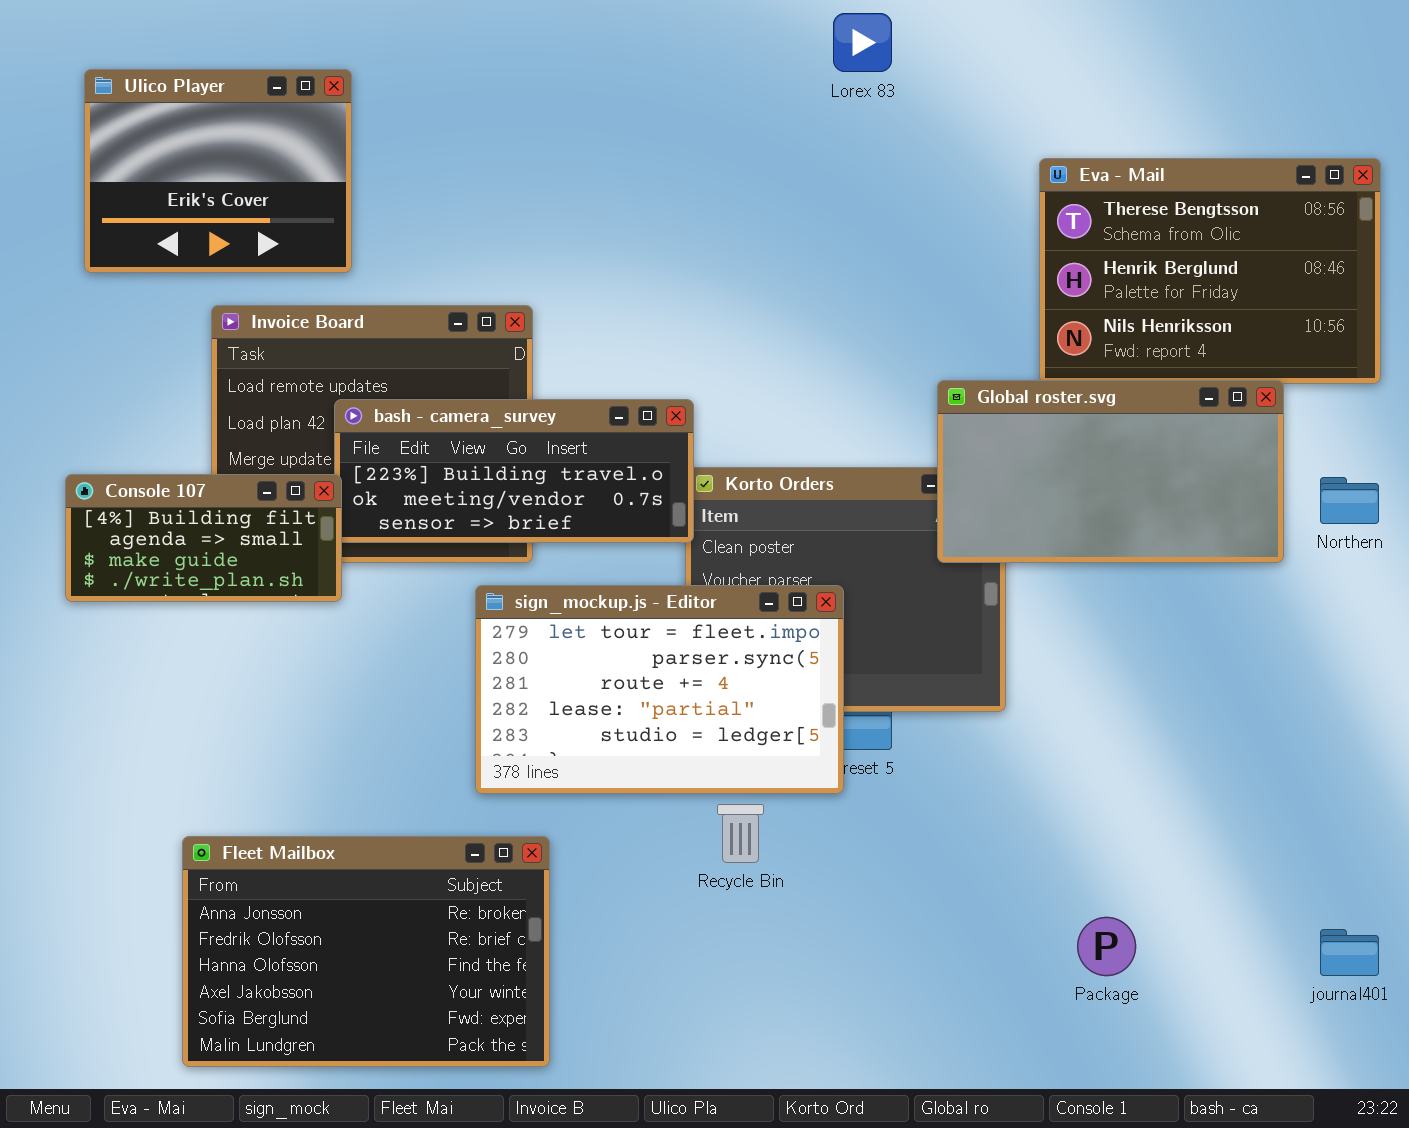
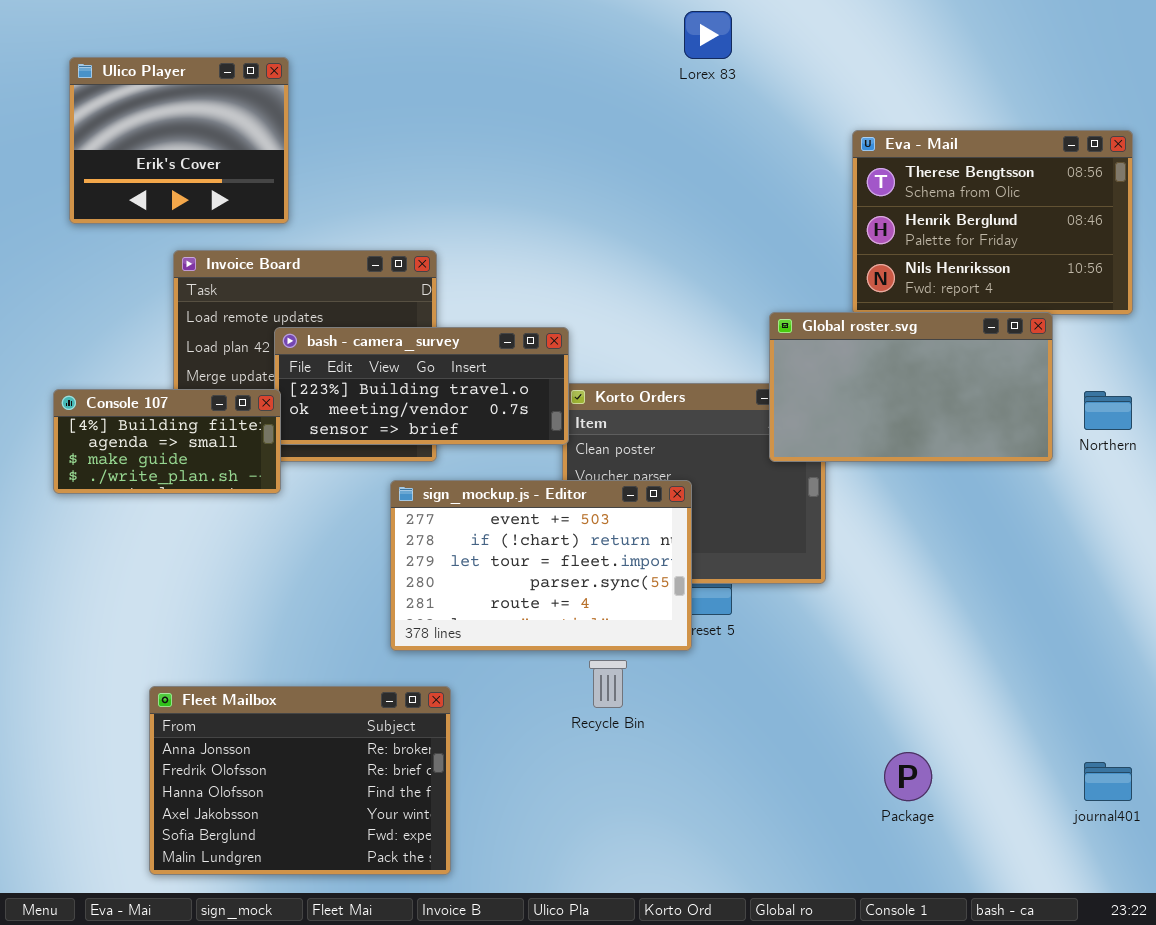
sign_mockup.js - Editor: [475,585,844,794] -> [390,480,692,651], scrolled up 2 rows

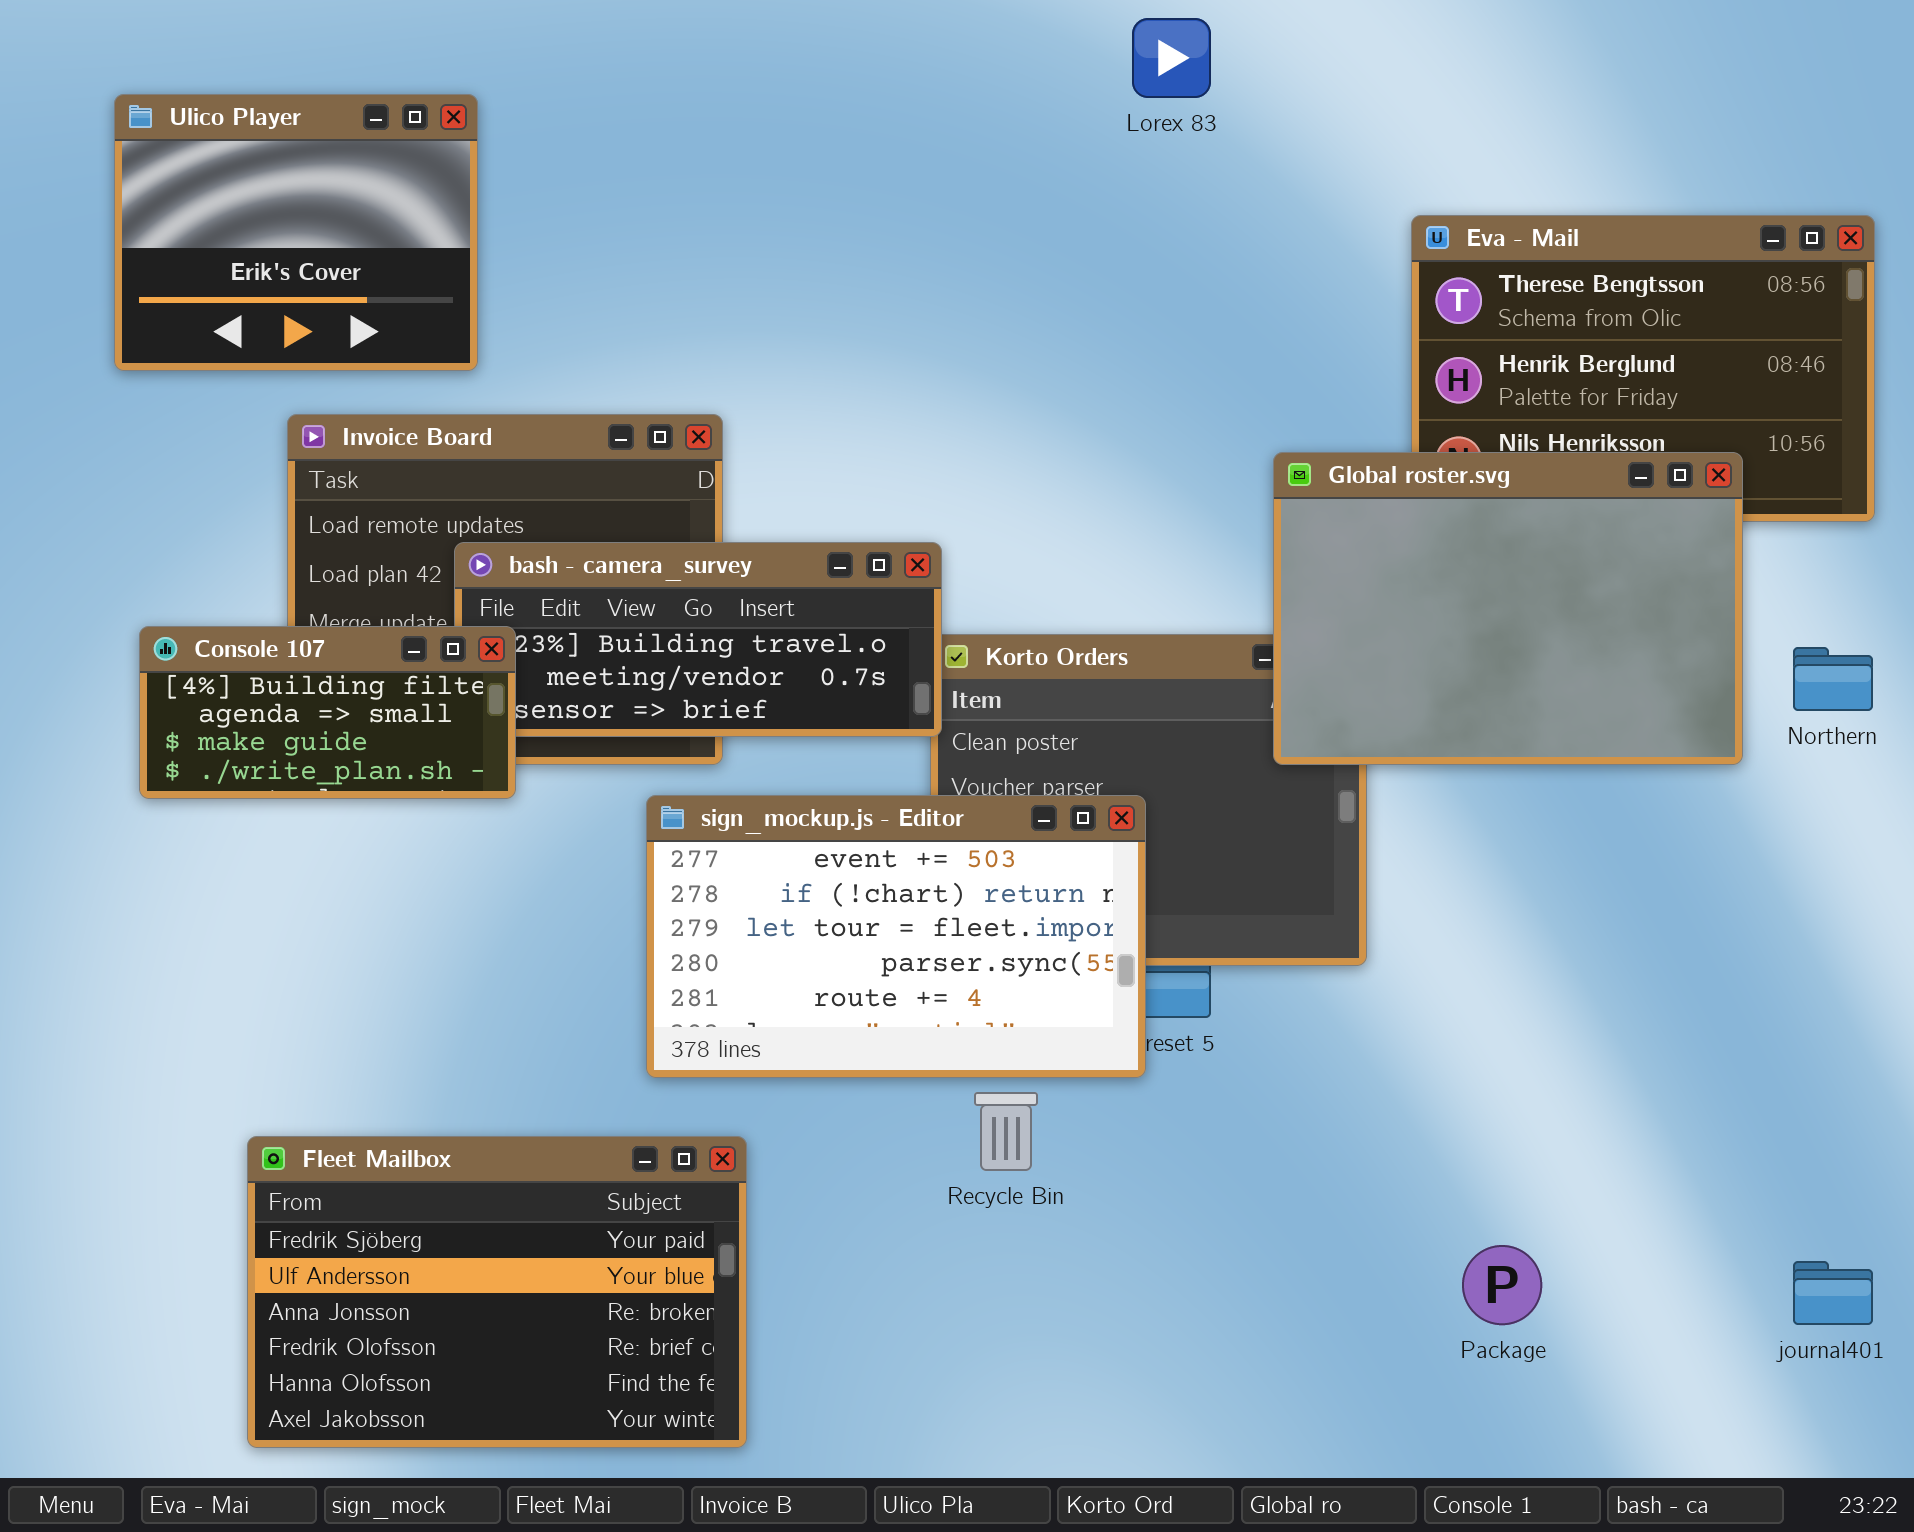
Global roster.svg: [769,312,1053,462] -> [1273,452,1743,765], resized
Console 107: [53,389,281,494] -> [139,626,516,799], moved
Fleet Mailbox: [149,686,451,875] -> [247,1136,747,1448], scrolled up 2 rows

